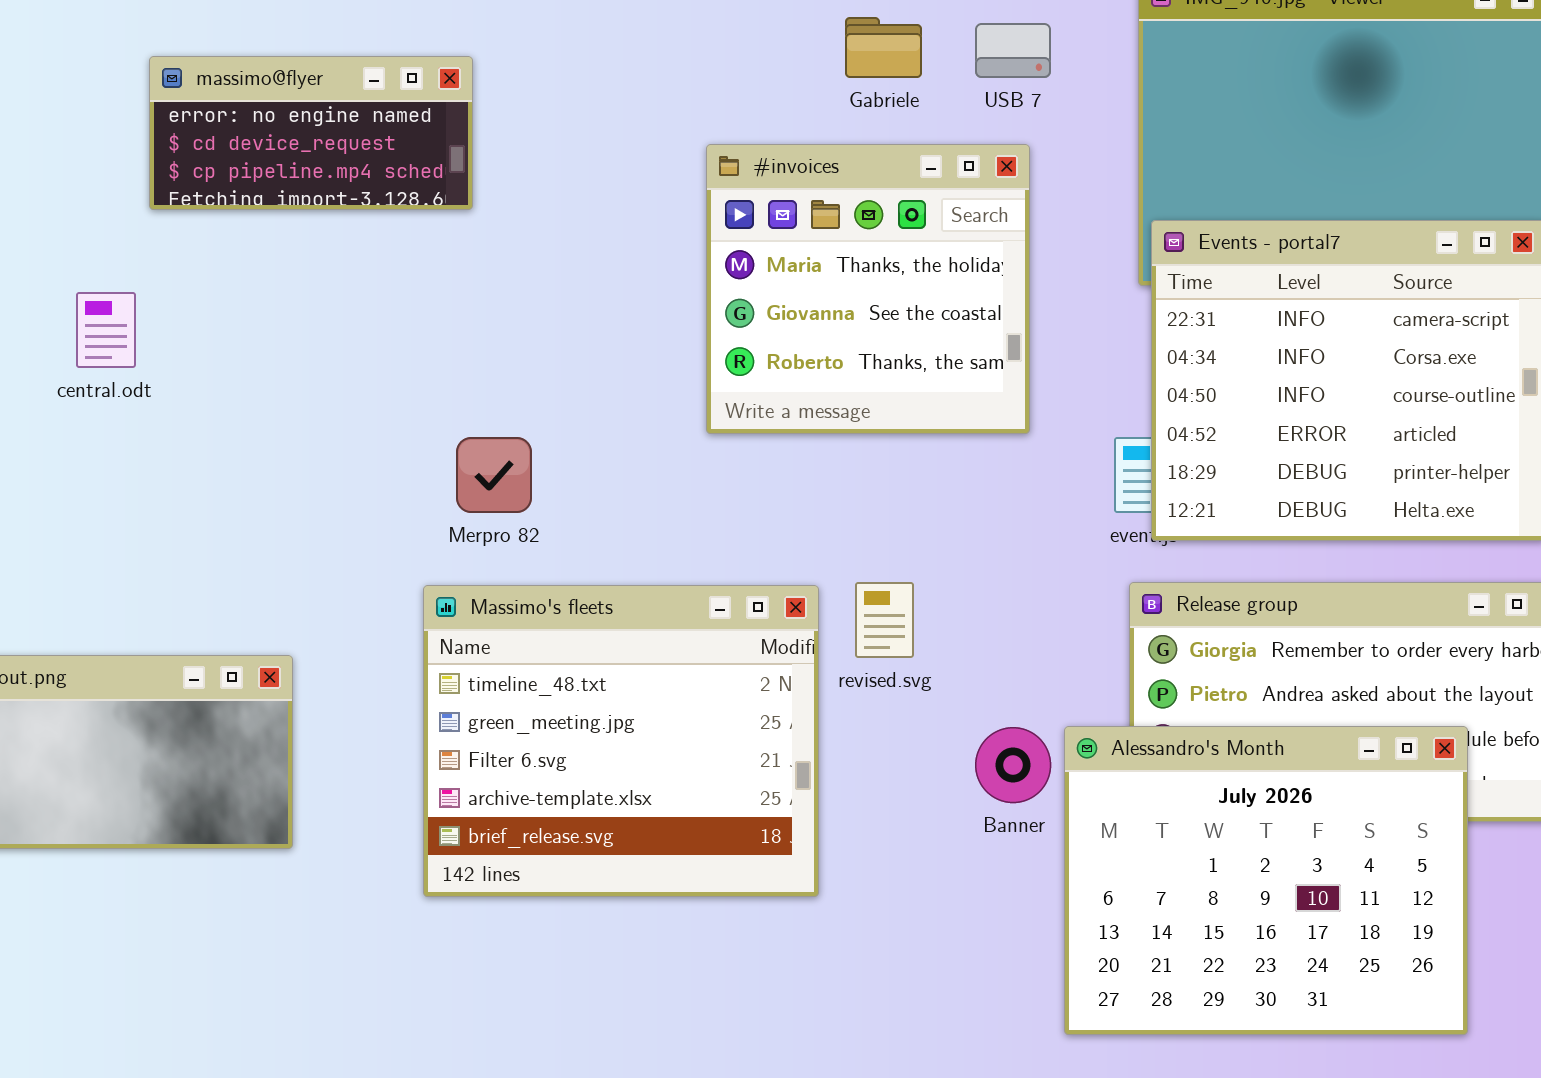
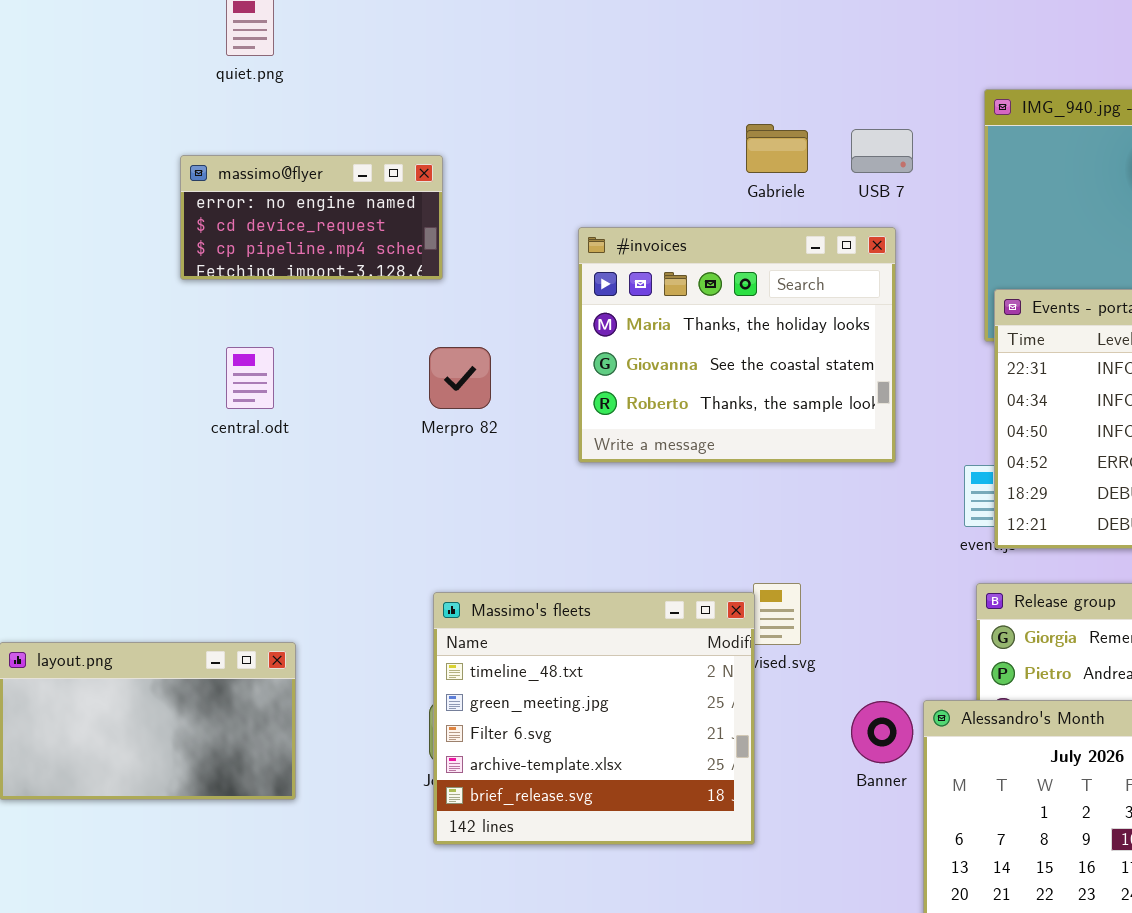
#invoices: [706,144,1030,434] -> [578,227,896,463], resized
central.odt: [76,292,136,368] -> [226,347,274,409], moved
Merpro 82: [456,437,532,513] -> [429,347,491,409], moved
Massimo's fleets: [423,585,819,897] -> [433,592,755,845], moved

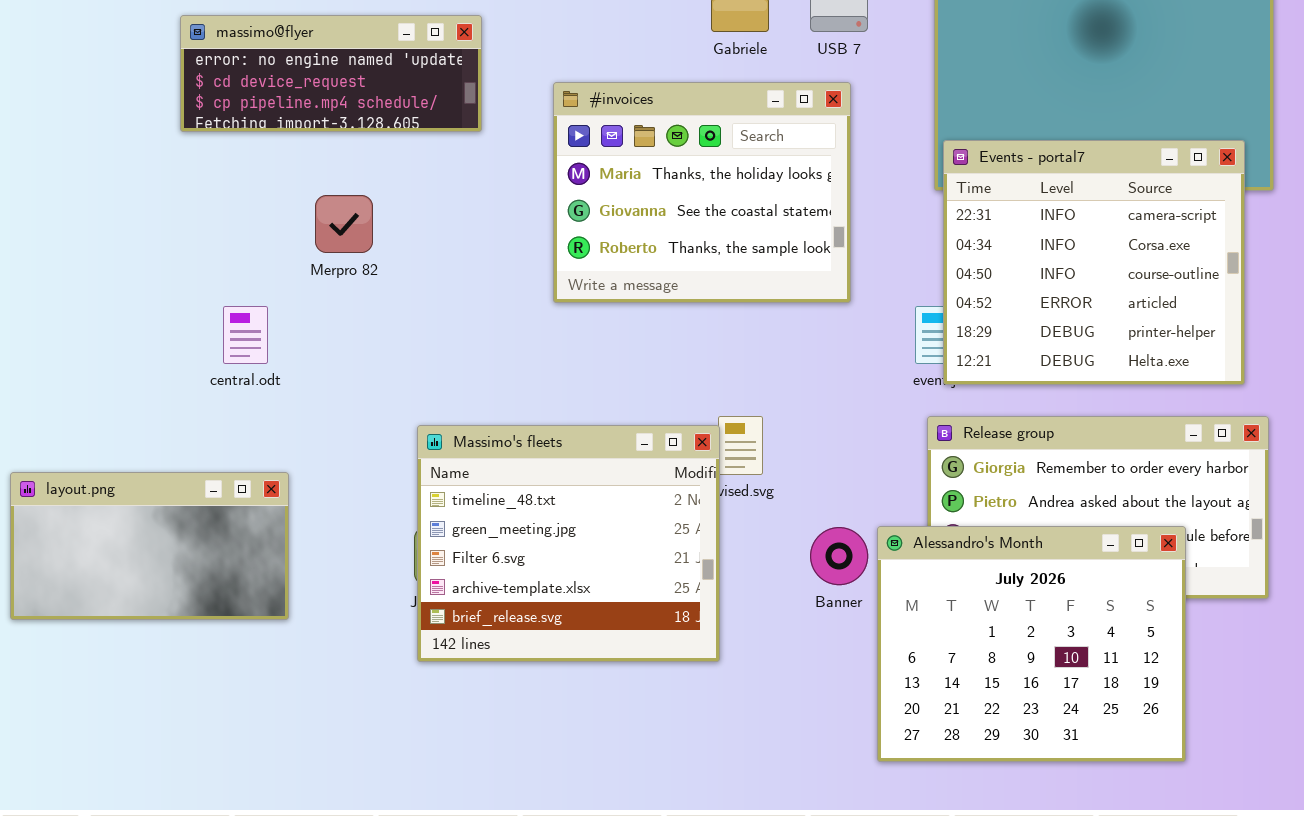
massimo@flyer: [180,155,443,280] -> [180,15,482,132], resized
central.odt: [226,347,274,409] -> [223,306,268,364], moved
Merpro 82: [429,347,491,409] -> [315,195,373,253], moved

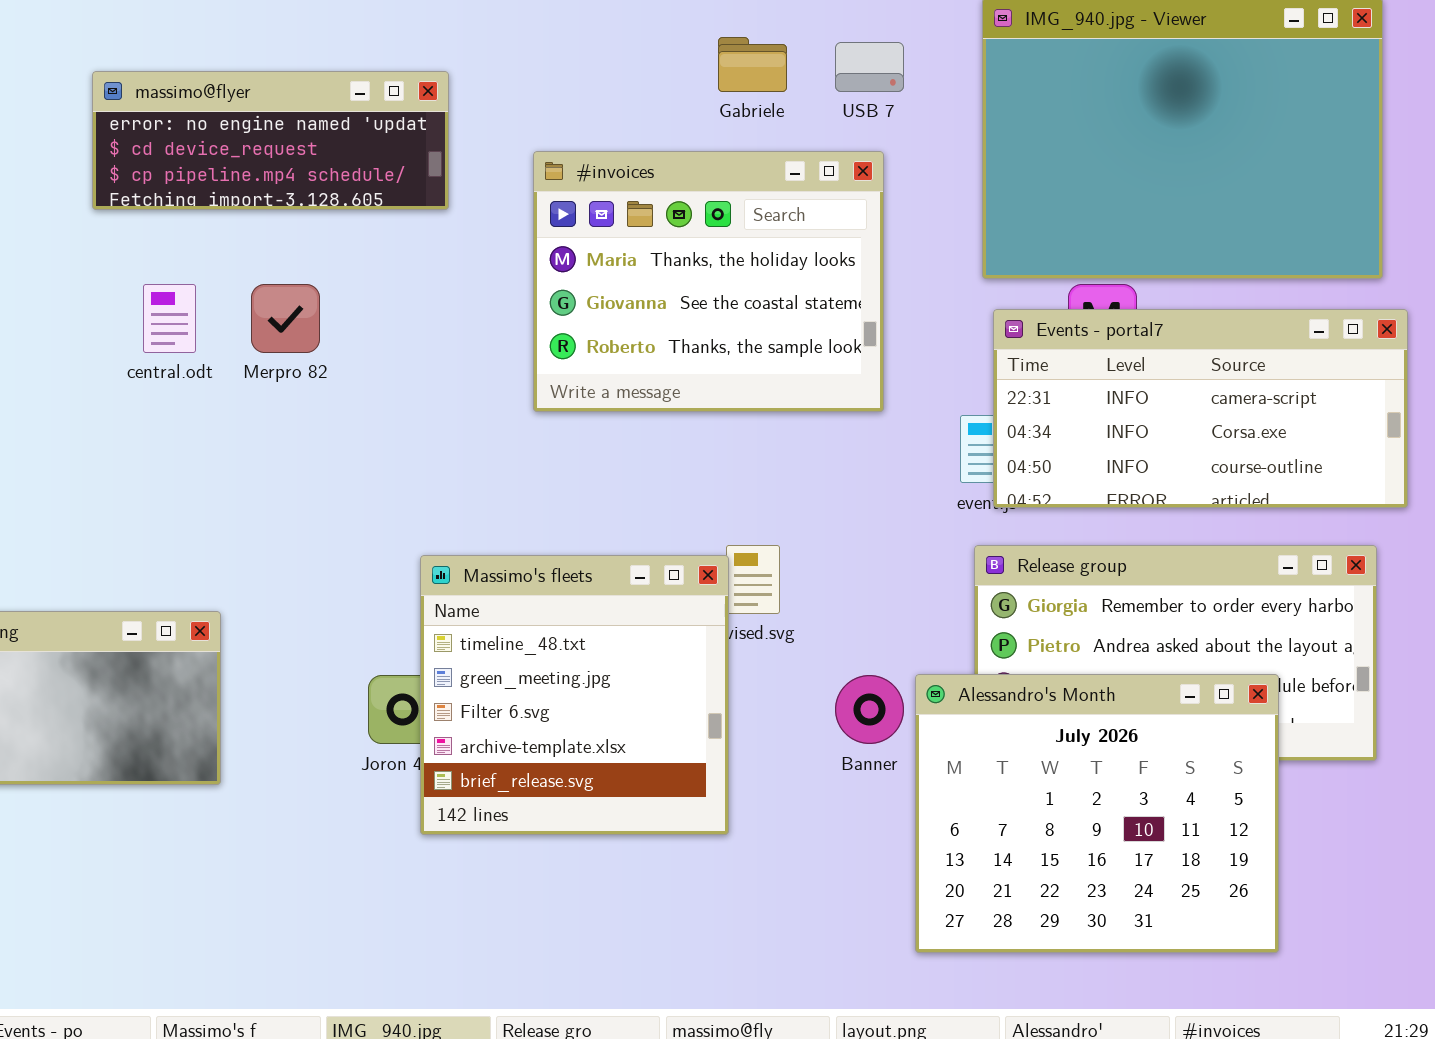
Events - portal7: [943,140,1245,385] -> [993,309,1408,508], resized
central.odt: [223,306,268,364] -> [143,284,196,353], moved
Massimo's fleets: [417,425,720,662] -> [420,555,729,835], resized

